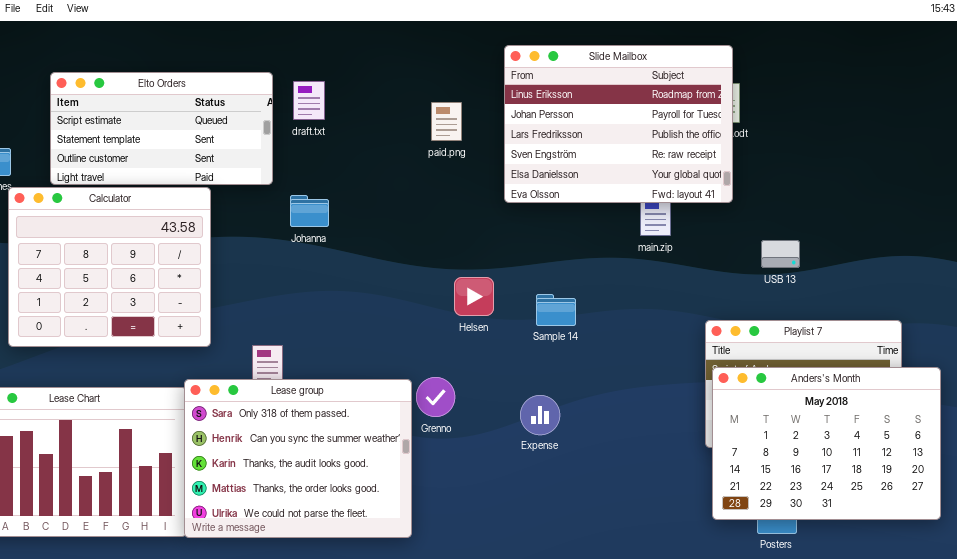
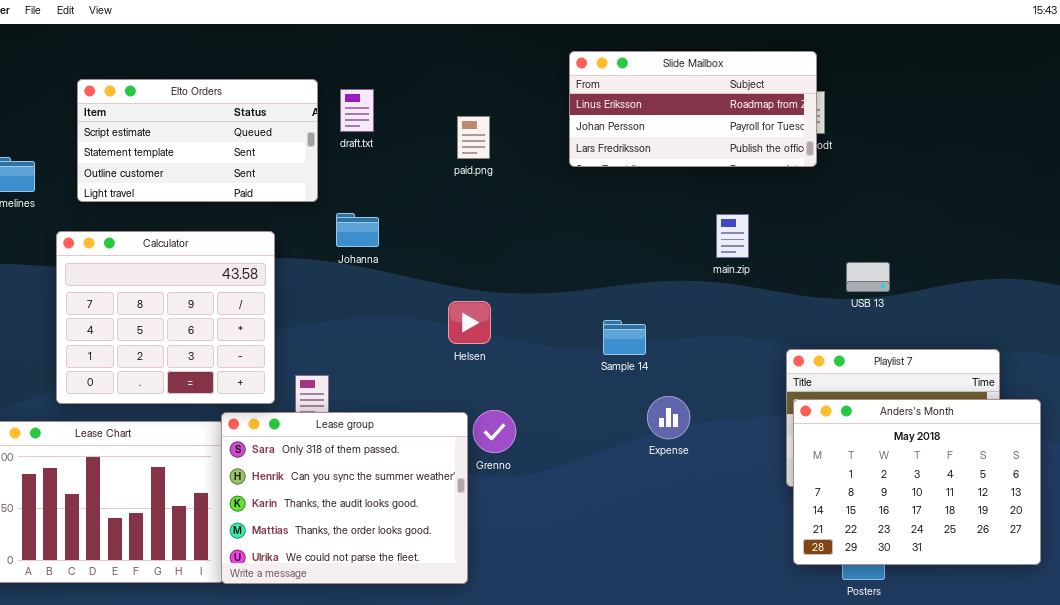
Slide Mailbox: [504,45,733,203] -> [569,51,817,167], resized
paid.png: [431,102,462,141] -> [457,116,490,159], moved
Calculator: [8,187,211,347] -> [56,231,275,404], moved
Helsen: [454,277,494,316] -> [448,301,491,344], moved
Expense: [520,395,560,435] -> [647,396,690,439], moved

